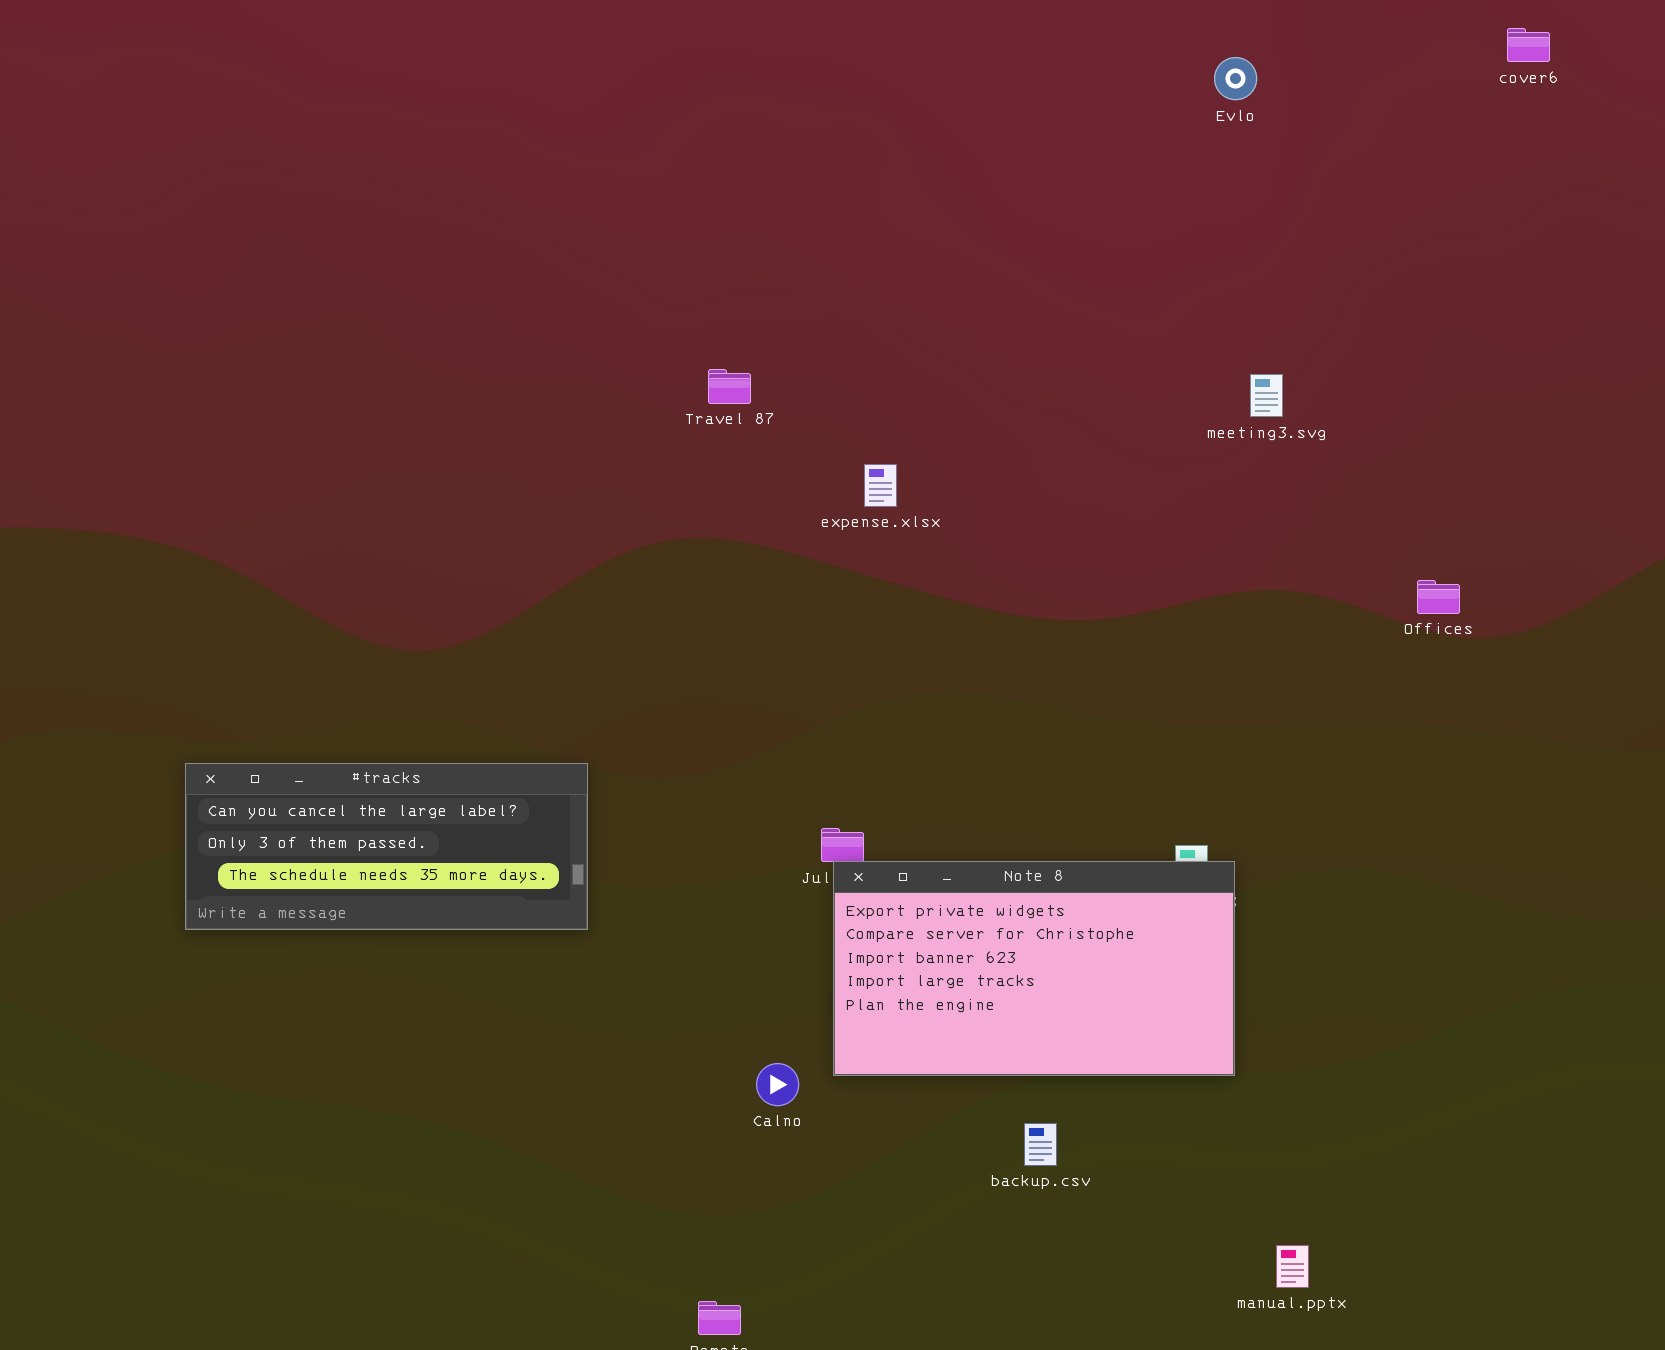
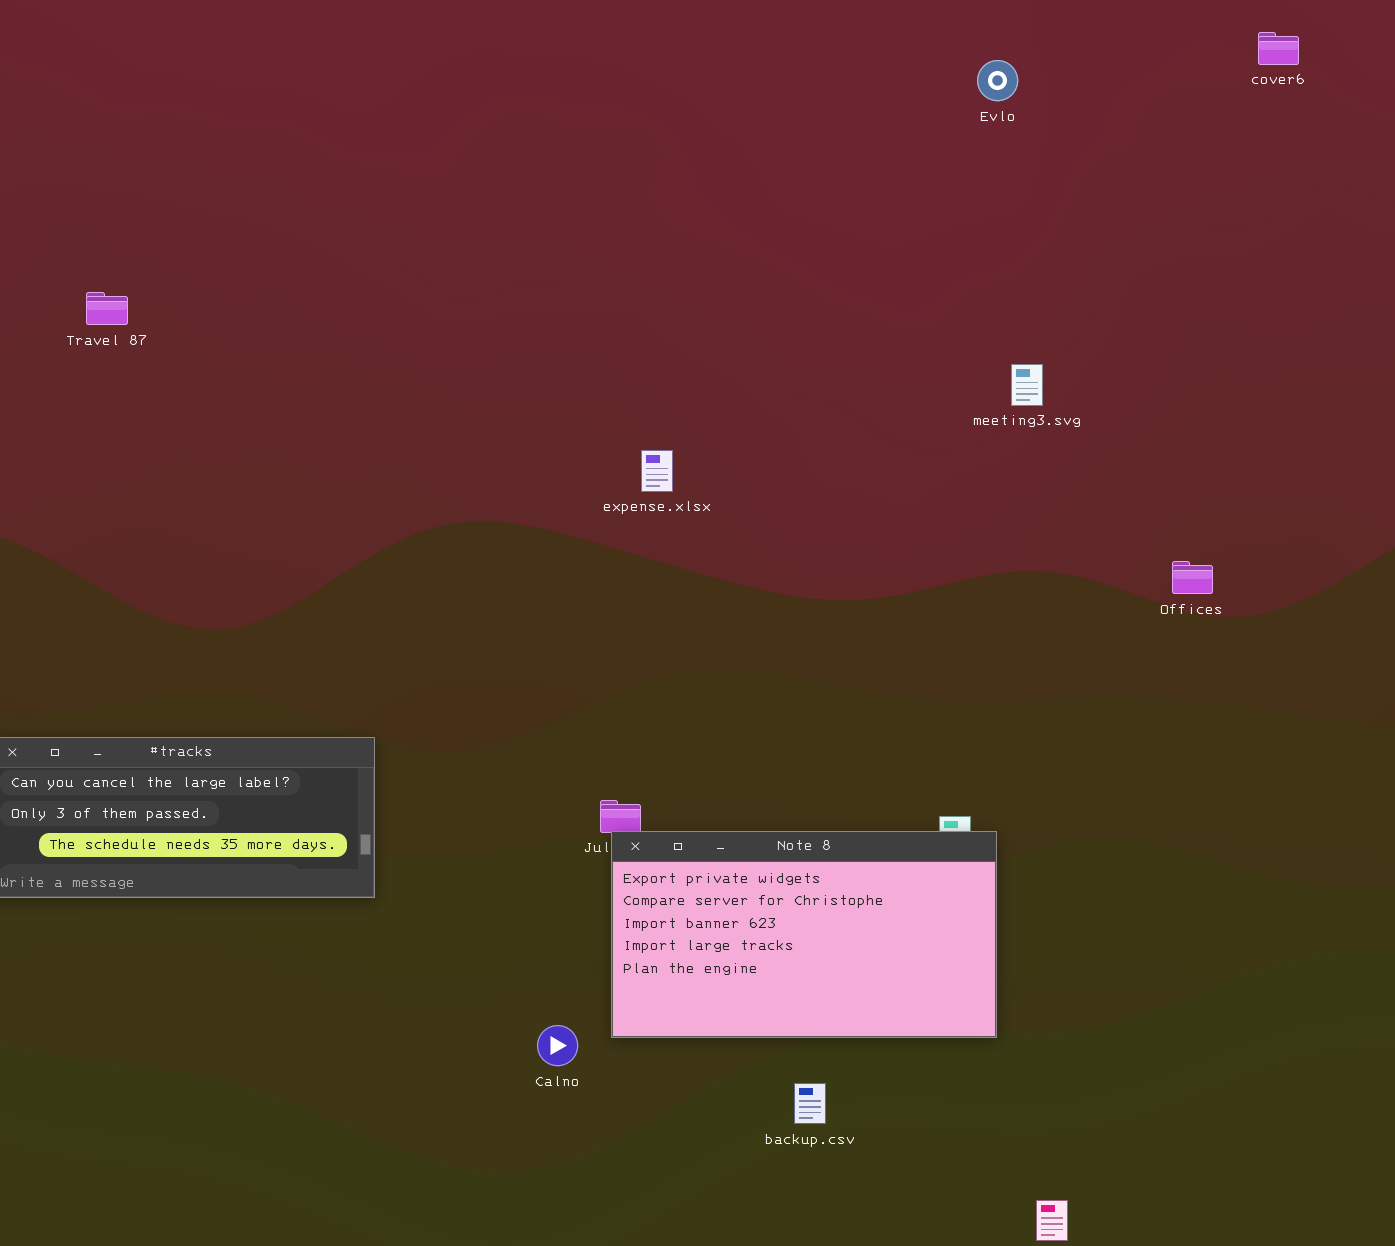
Travel 87: [708,369,751,404] -> [86,292,128,325], moved

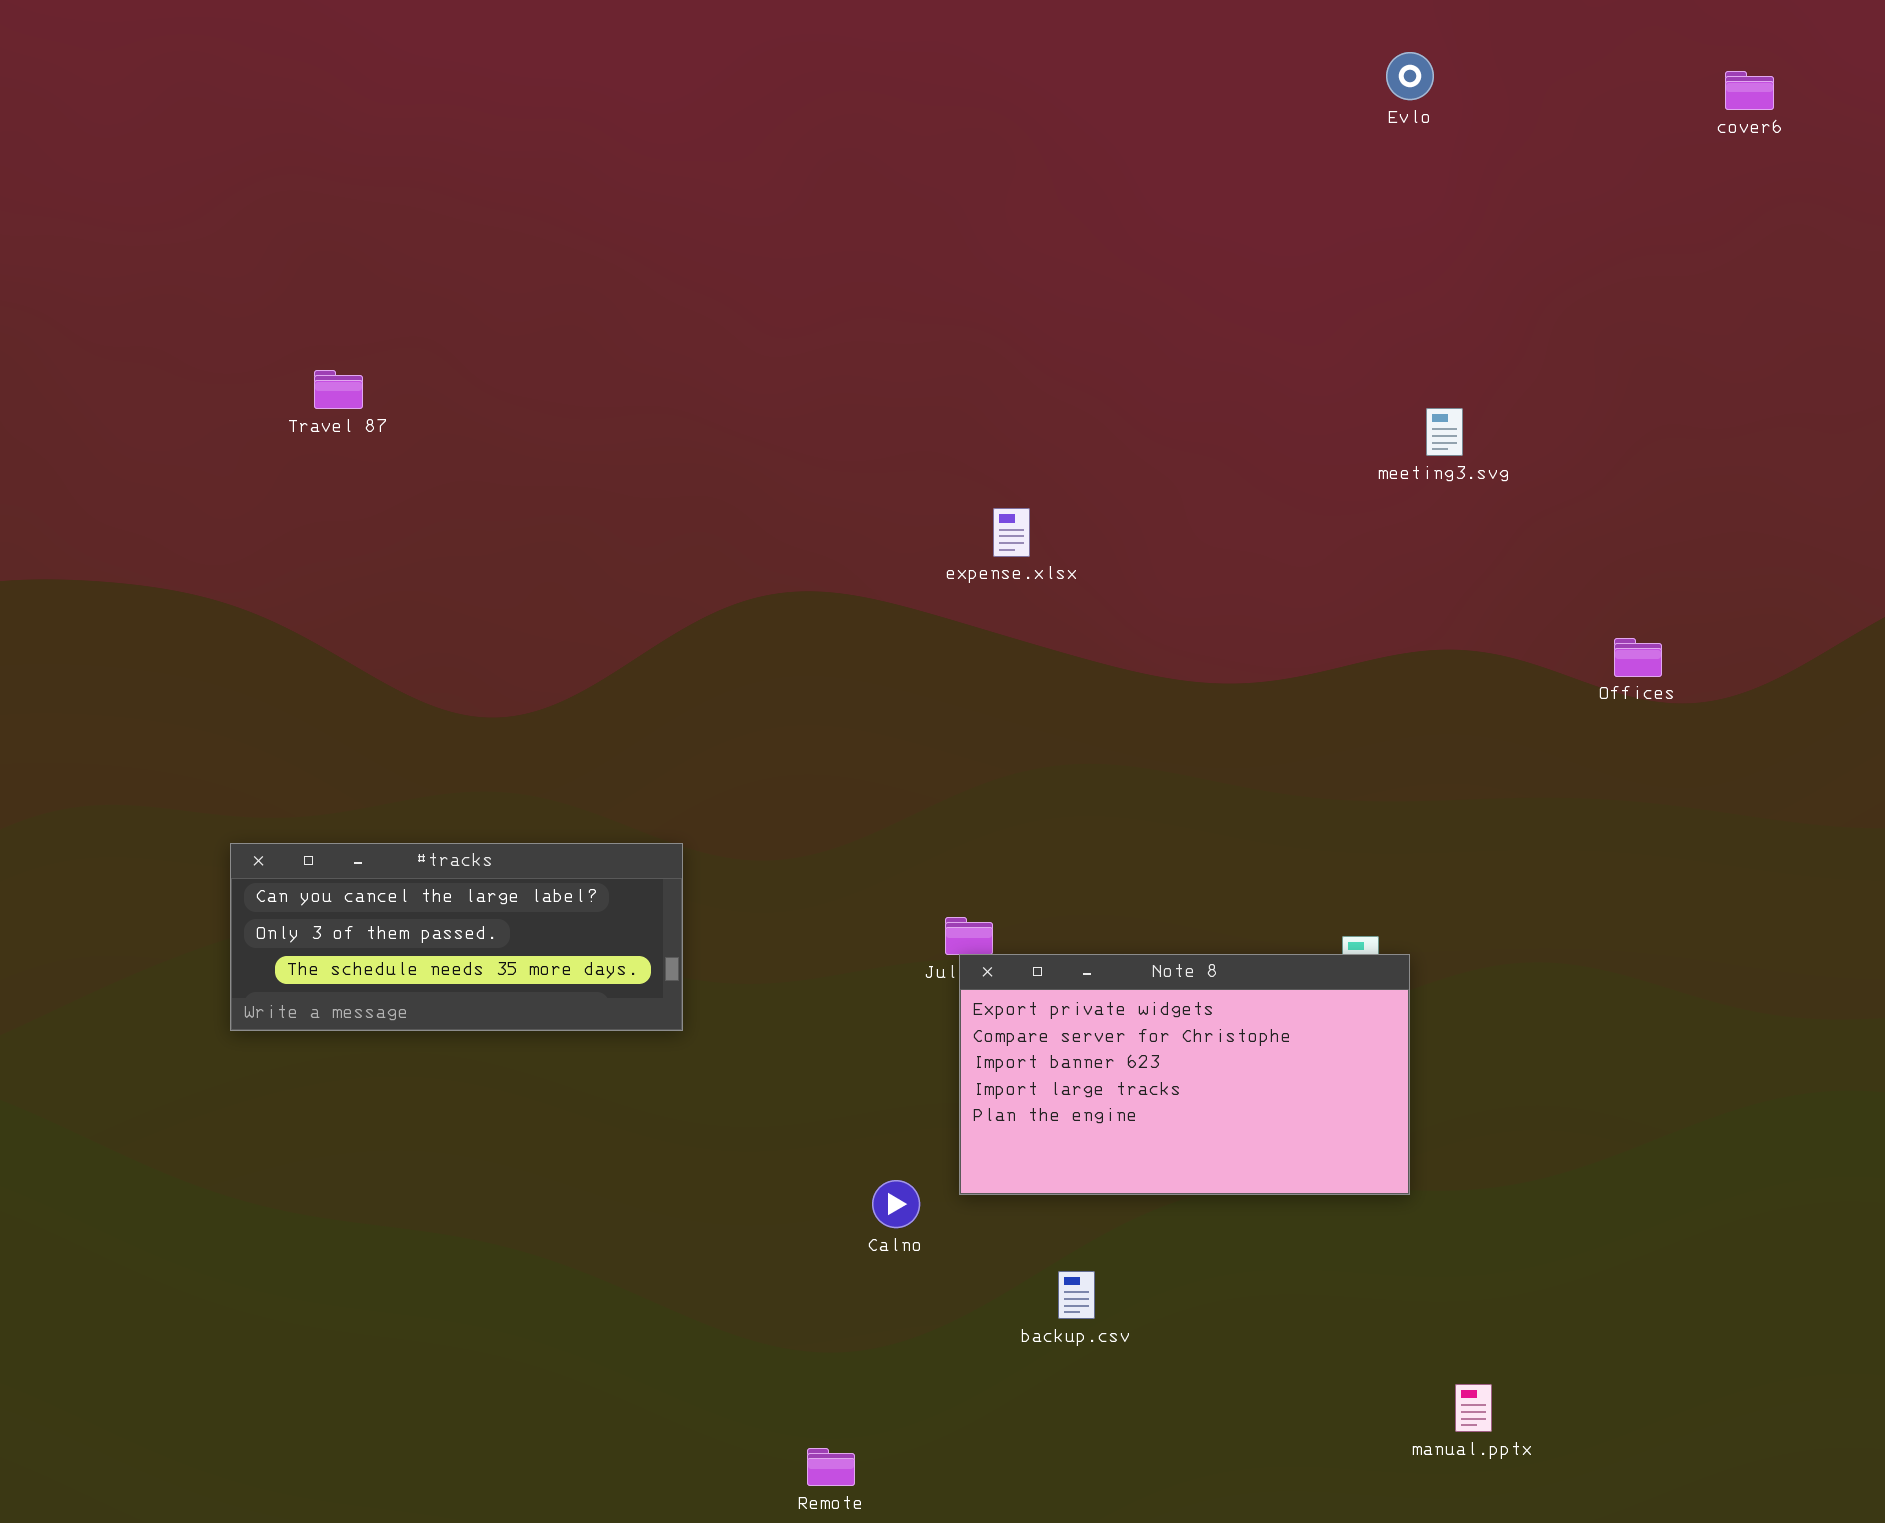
cover6: [1258,32,1299,65] -> [1725,71,1774,110], moved
Travel 87: [86,292,128,325] -> [314,370,363,409], moved
backup.csv: [794,1083,826,1124] -> [1058,1271,1095,1319], moved

